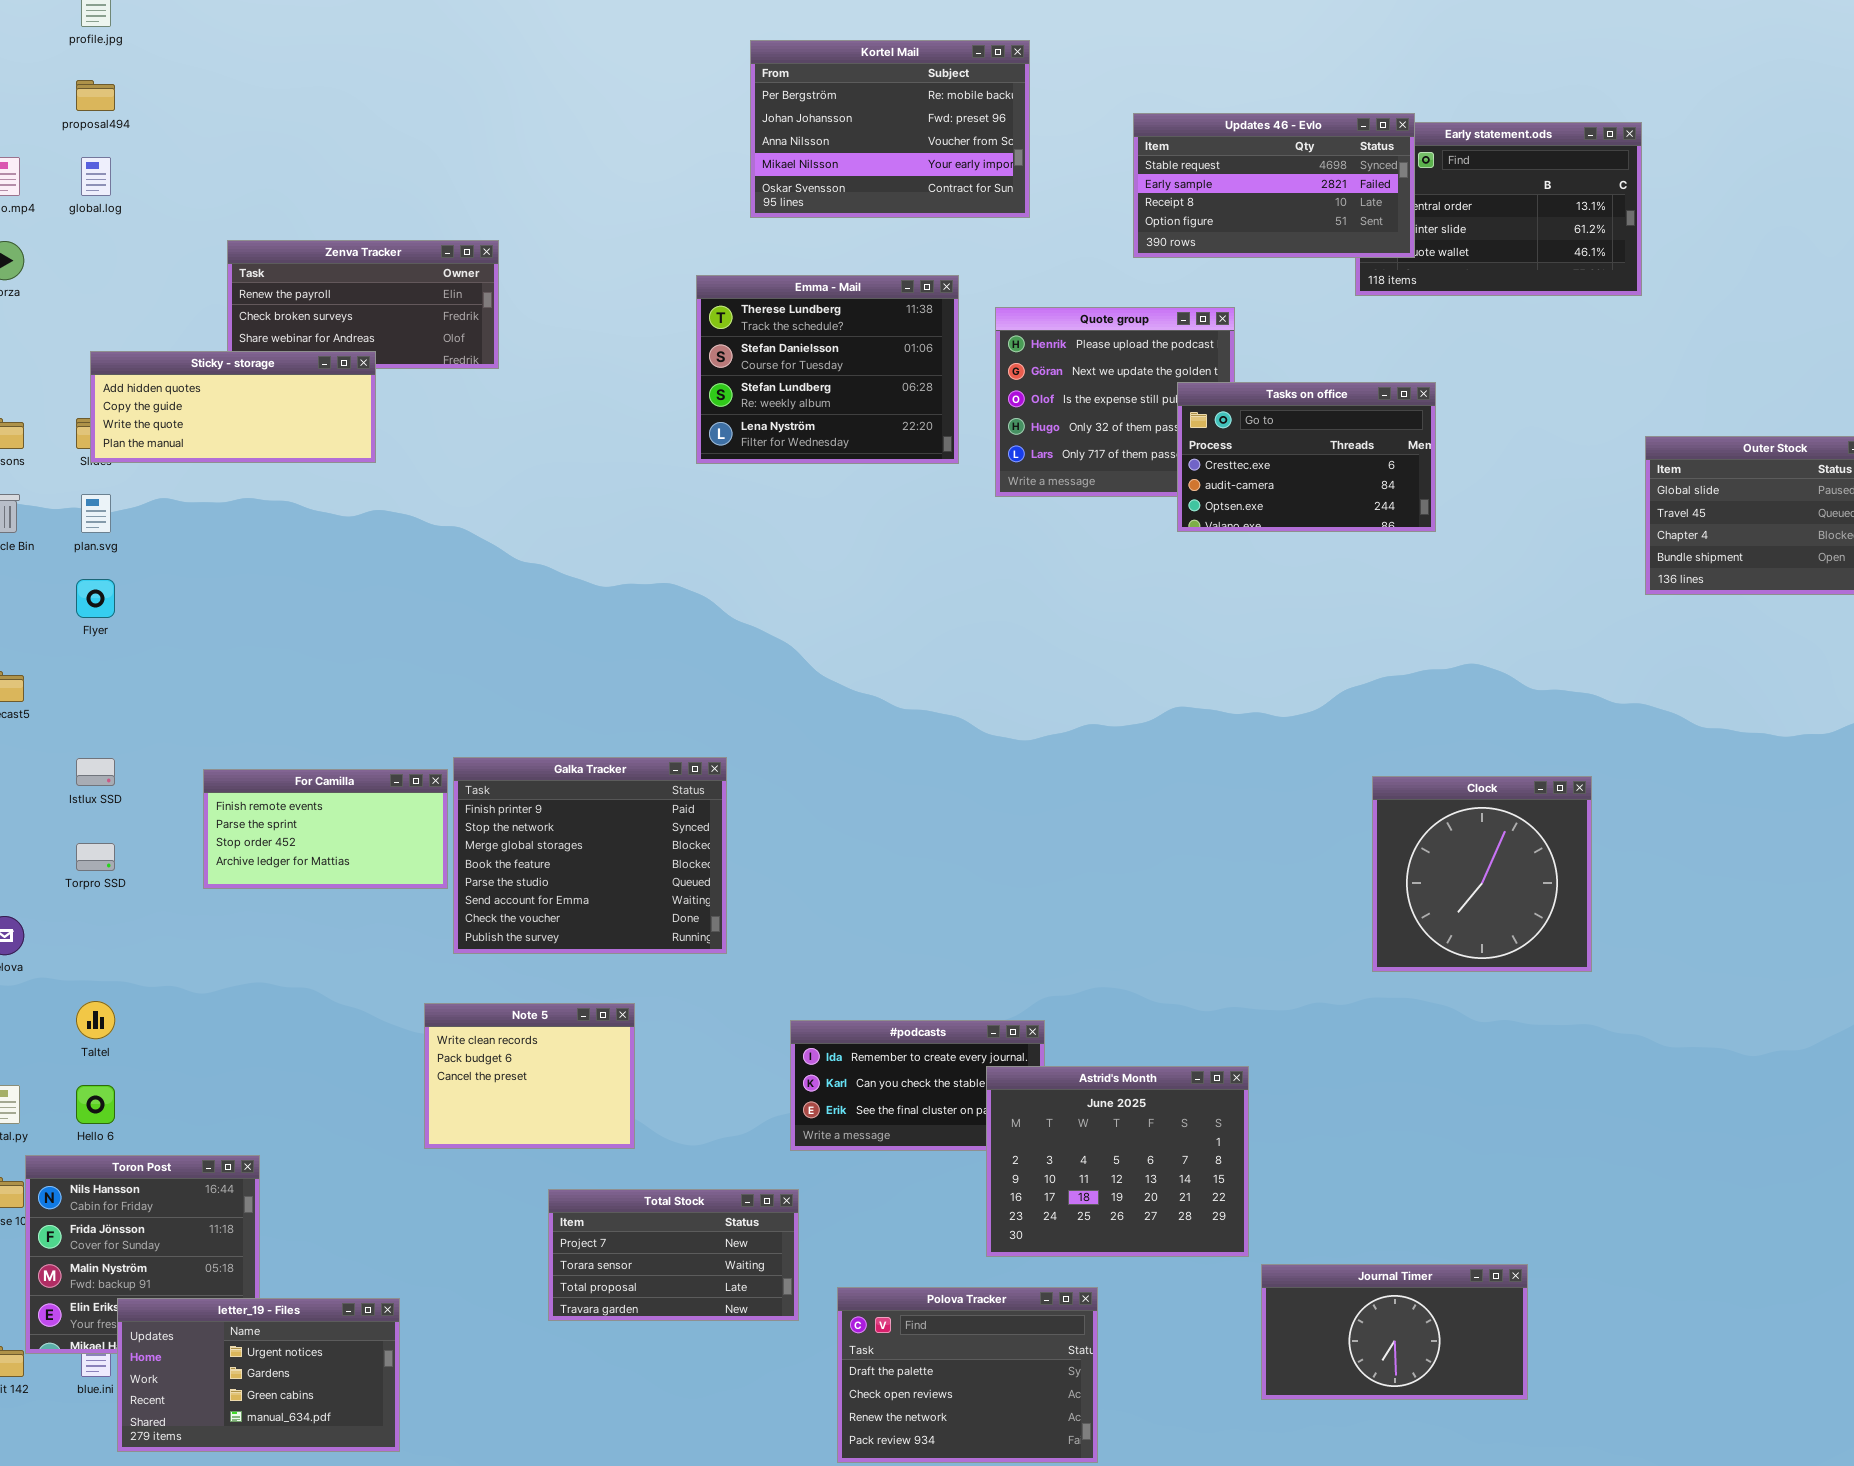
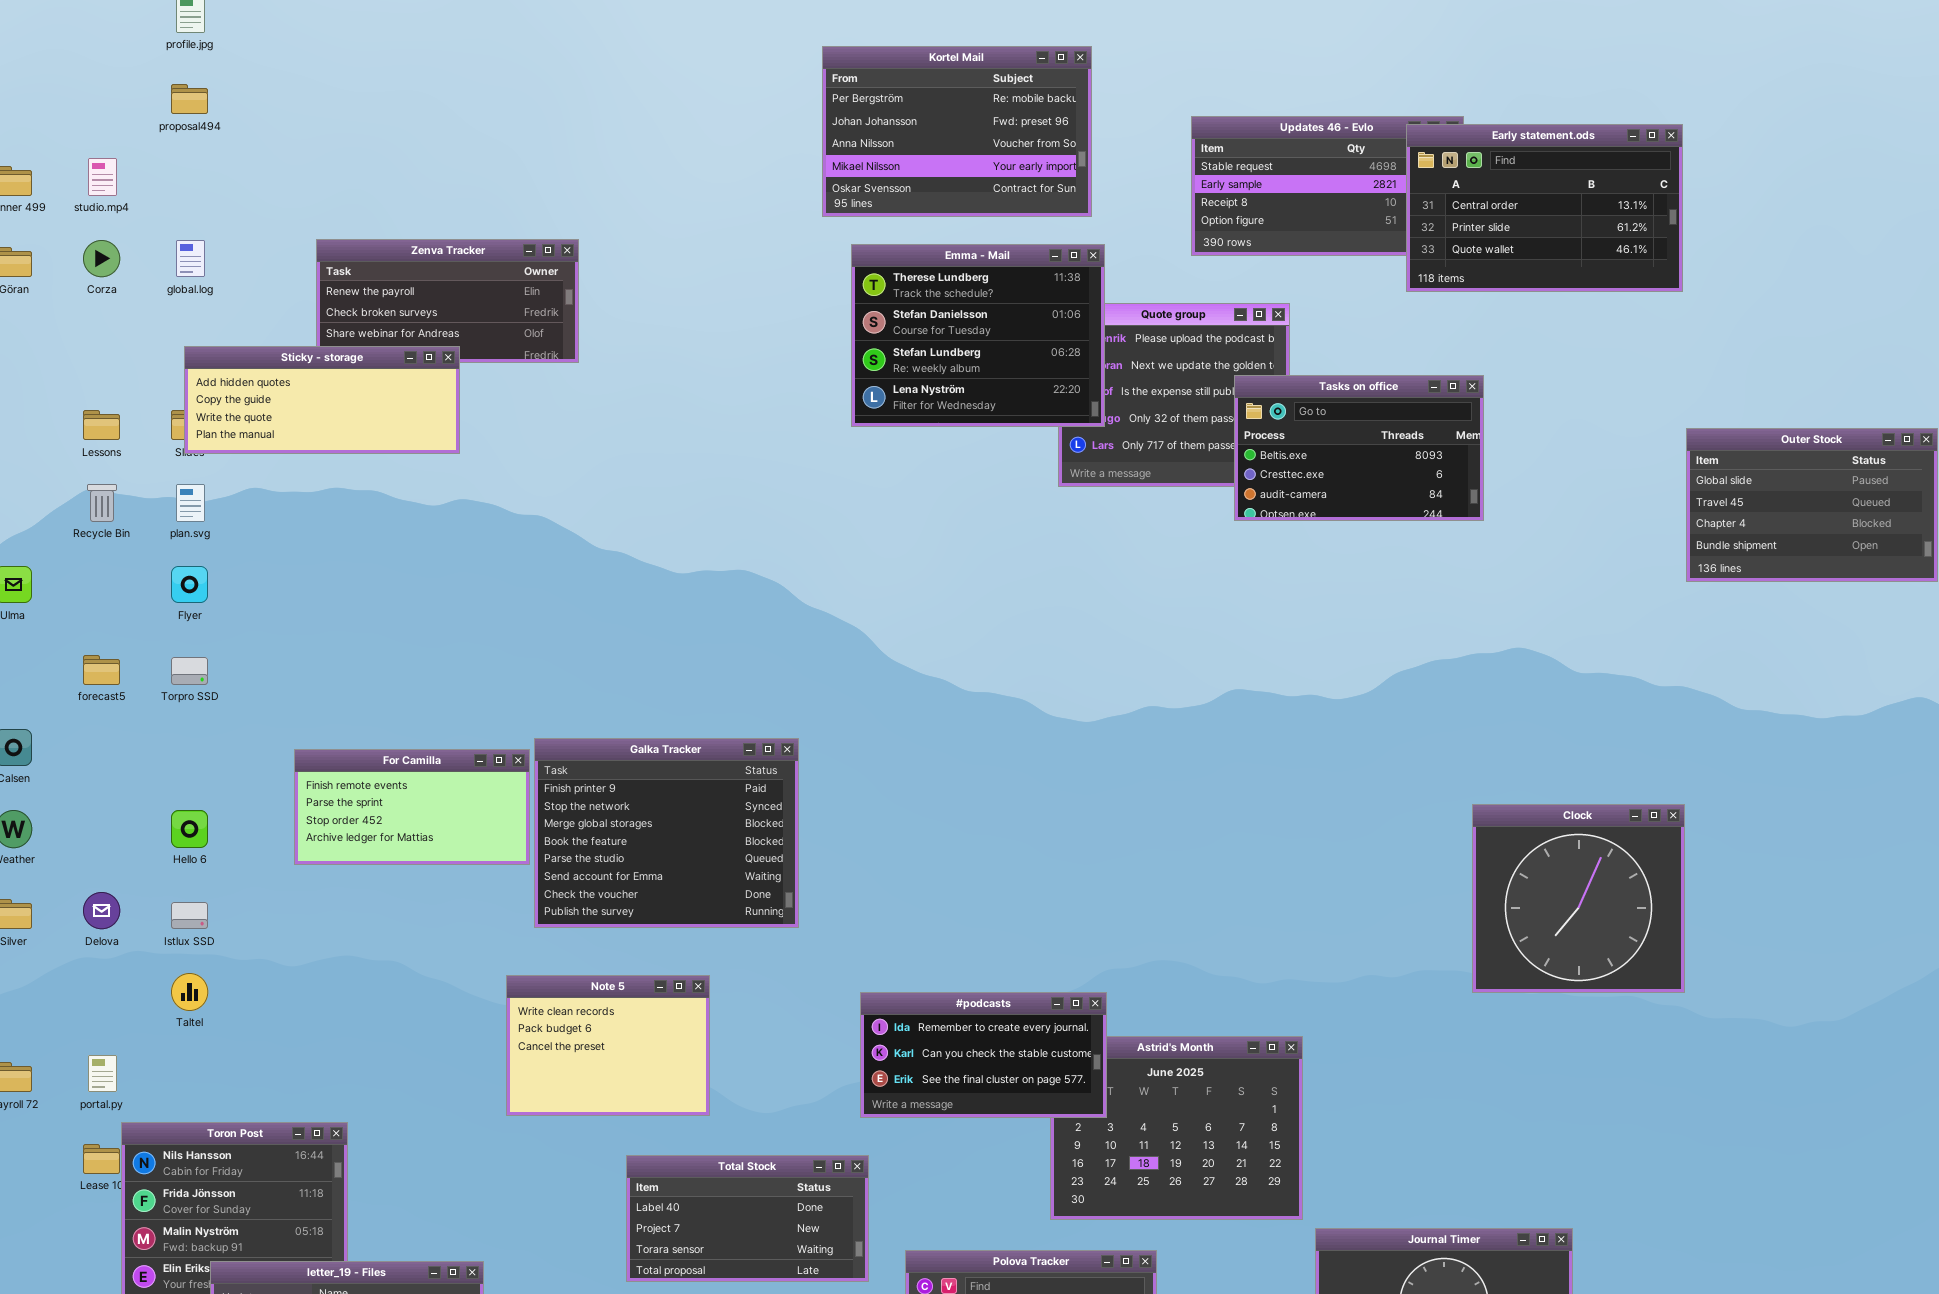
Early statement.ods: [1355,122,1642,296] -> [1406,124,1683,292], raised
global.log: [81,157,111,196] -> [176,240,205,277], moved
Emma - Mail: [696,275,959,464] -> [851,244,1105,427], moved
Tasks on office: [1177,382,1436,532] -> [1234,375,1484,521], scrolled up 1 row
Istlux SSD: [76,758,115,786] -> [171,902,208,929], moved
Clock: [1372,776,1592,972] -> [1472,804,1685,993], moved
Torpro SSD: [76,843,115,871] -> [171,657,208,685], moved
#podcasts: [790,1020,1045,1151] -> [860,992,1107,1118], raised
Hello 6: [76,1085,115,1124] -> [171,810,208,848], moved
Total Stock: [548,1189,799,1321] -> [626,1155,869,1282], scrolled up 1 row

